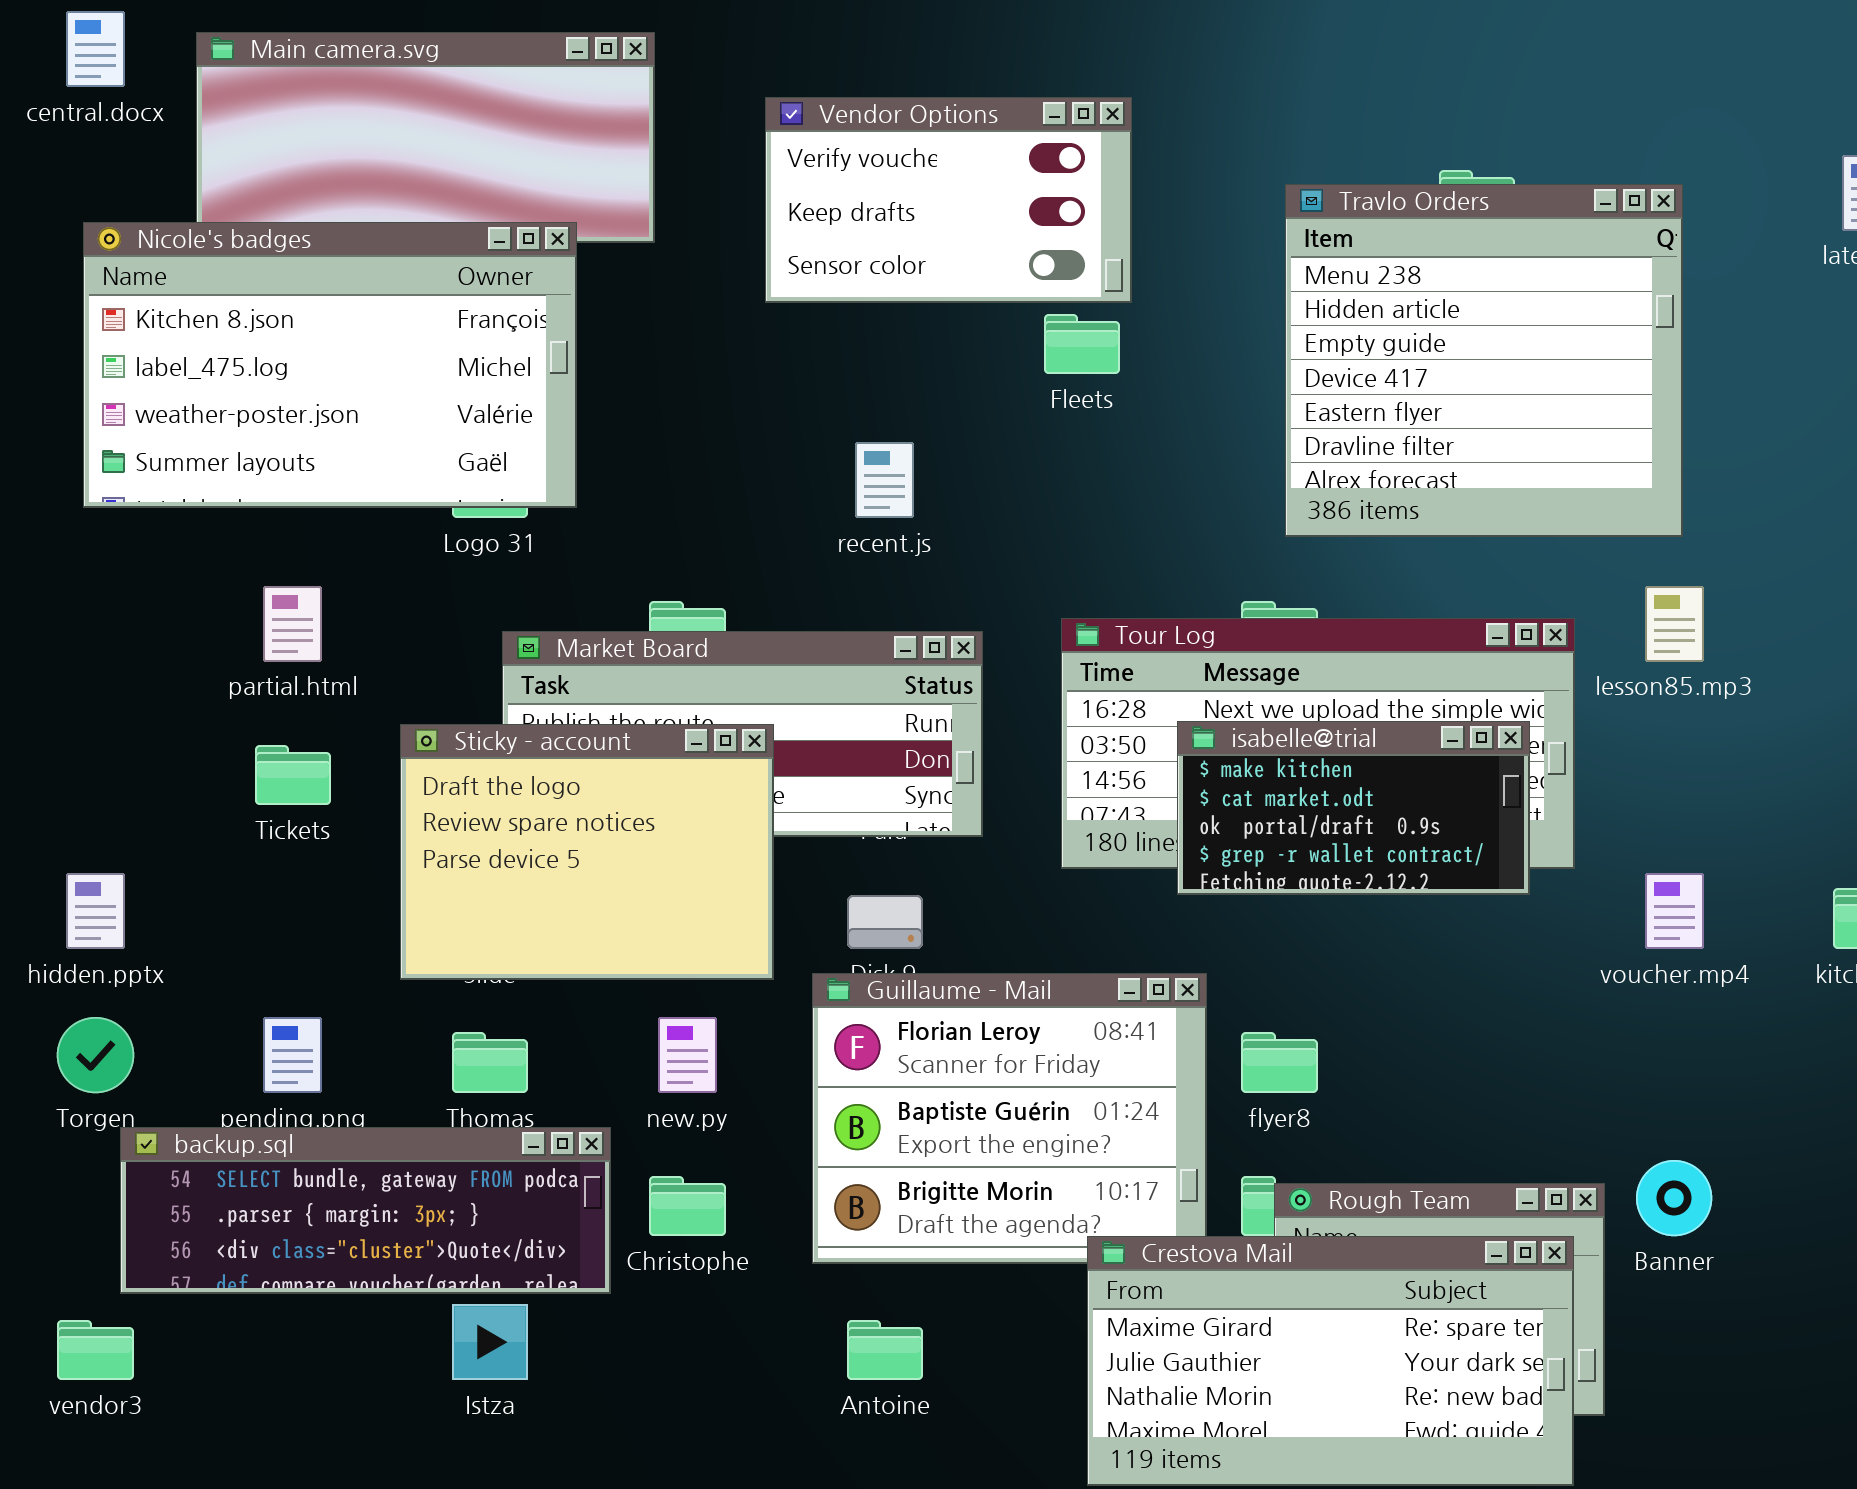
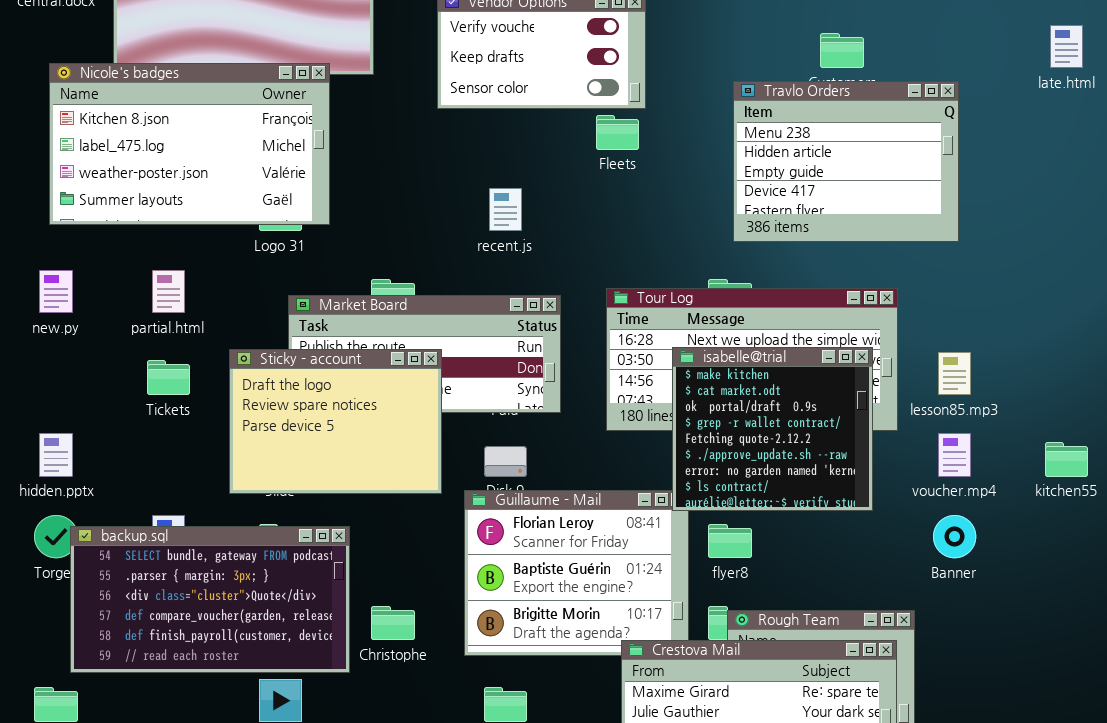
Travlo Orders: [1285,184,1683,537] -> [733,81,959,242], resized
lesson85.mp3: [1645,586,1704,662] -> [938,352,971,395], moved
isabelle@trial: [1177,721,1530,895] -> [672,347,873,511], resized
new.py: [658,1017,717,1093] -> [39,270,73,313], moved
backup.sql: [120,1127,611,1294] -> [70,526,350,673], resized
Banner: [1636,1160,1712,1236] -> [933,515,976,558], moved

